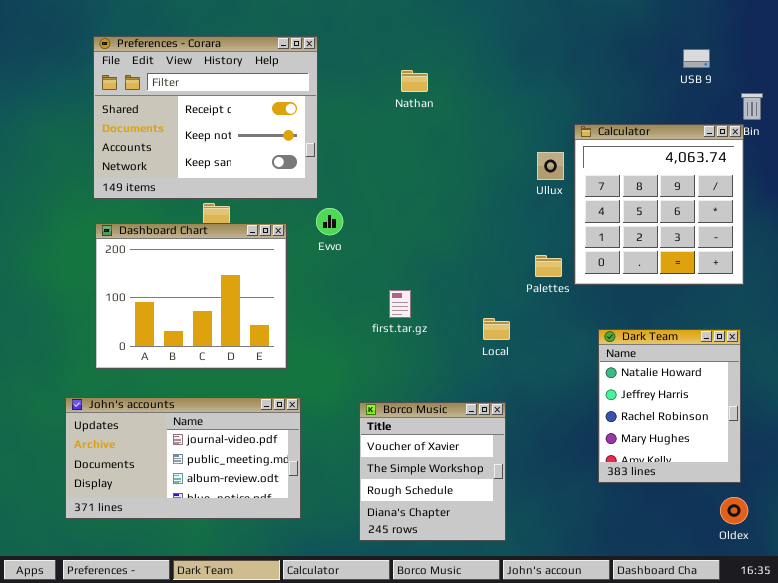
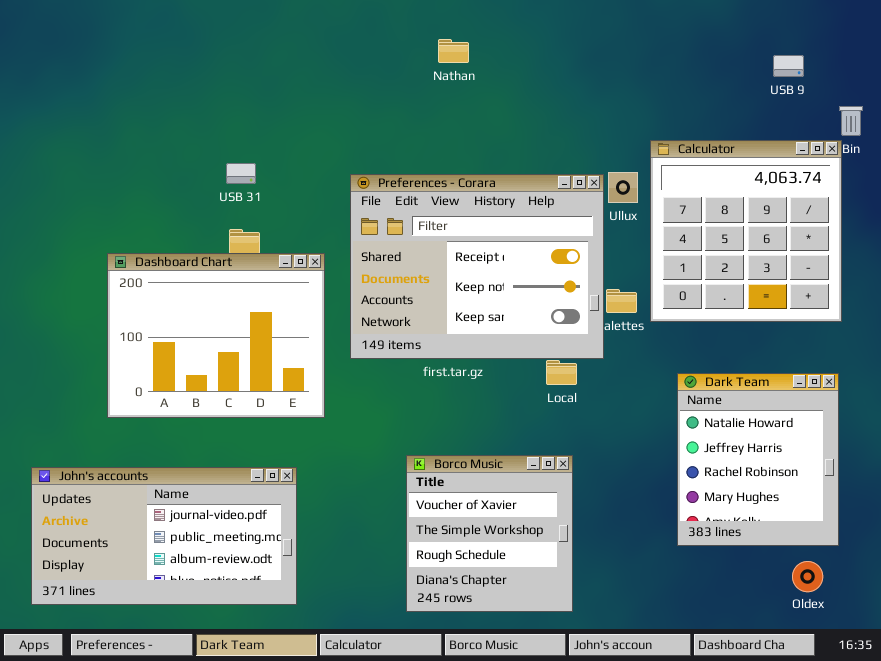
Preferences - Corara: [93,36,318,199] -> [350,174,604,359], moved
Nathan: [401,70,428,92] -> [438,39,469,63], moved
John's accounts: [65,397,301,519] -> [31,467,297,605], moved
Oldex: [720,497,748,524] -> [792,561,823,592], moved

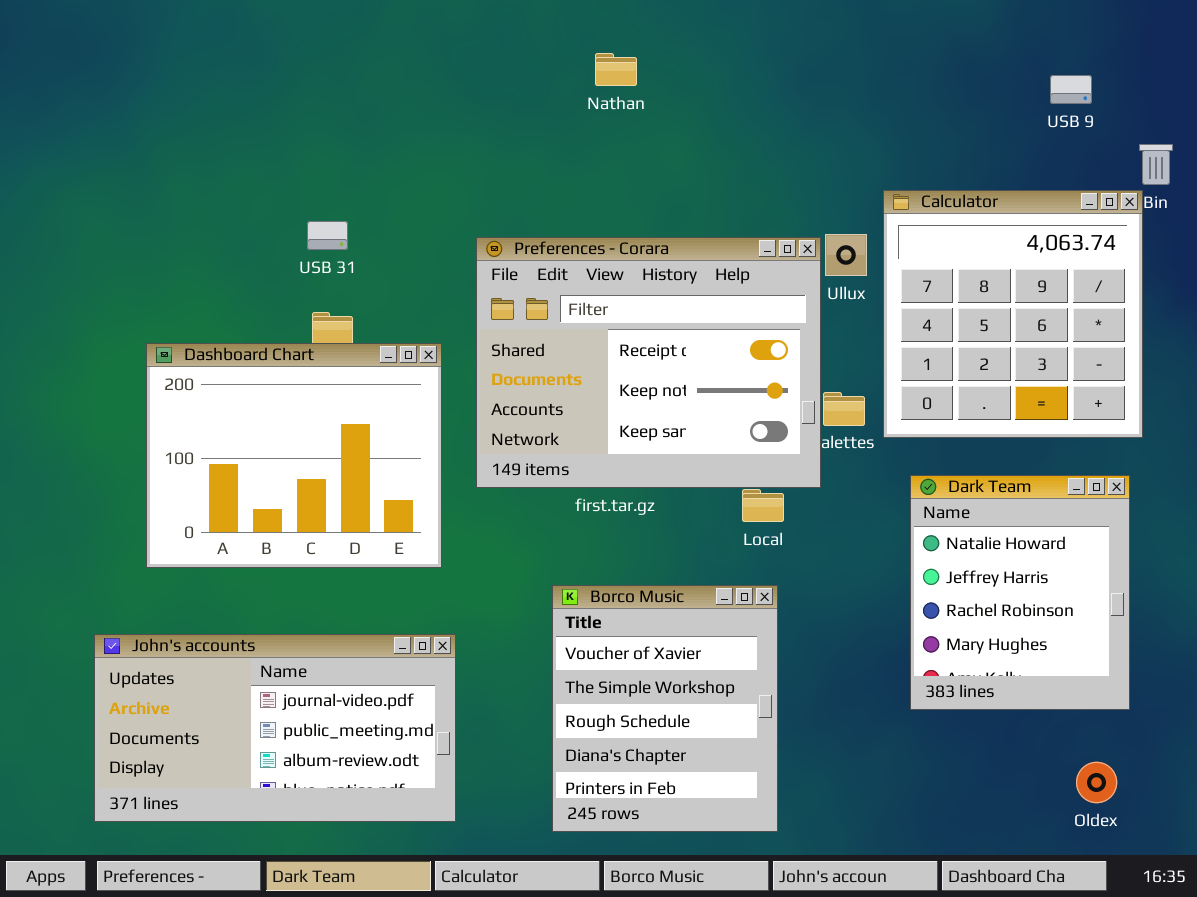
Dark Team: [677,373,839,546] -> [910,475,1130,710], moved
Borco Music: [406,455,573,612] -> [552,585,778,832], resized
John's accounts: [31,467,297,605] -> [94,634,456,822], moved

